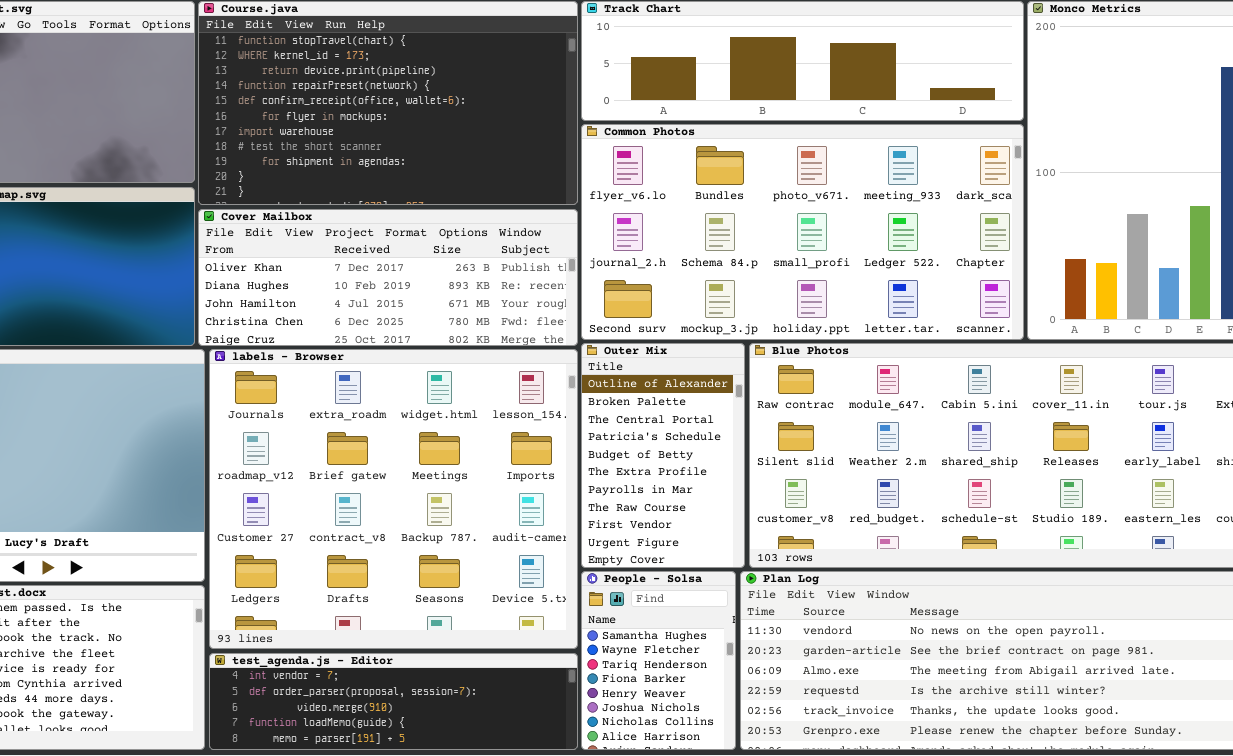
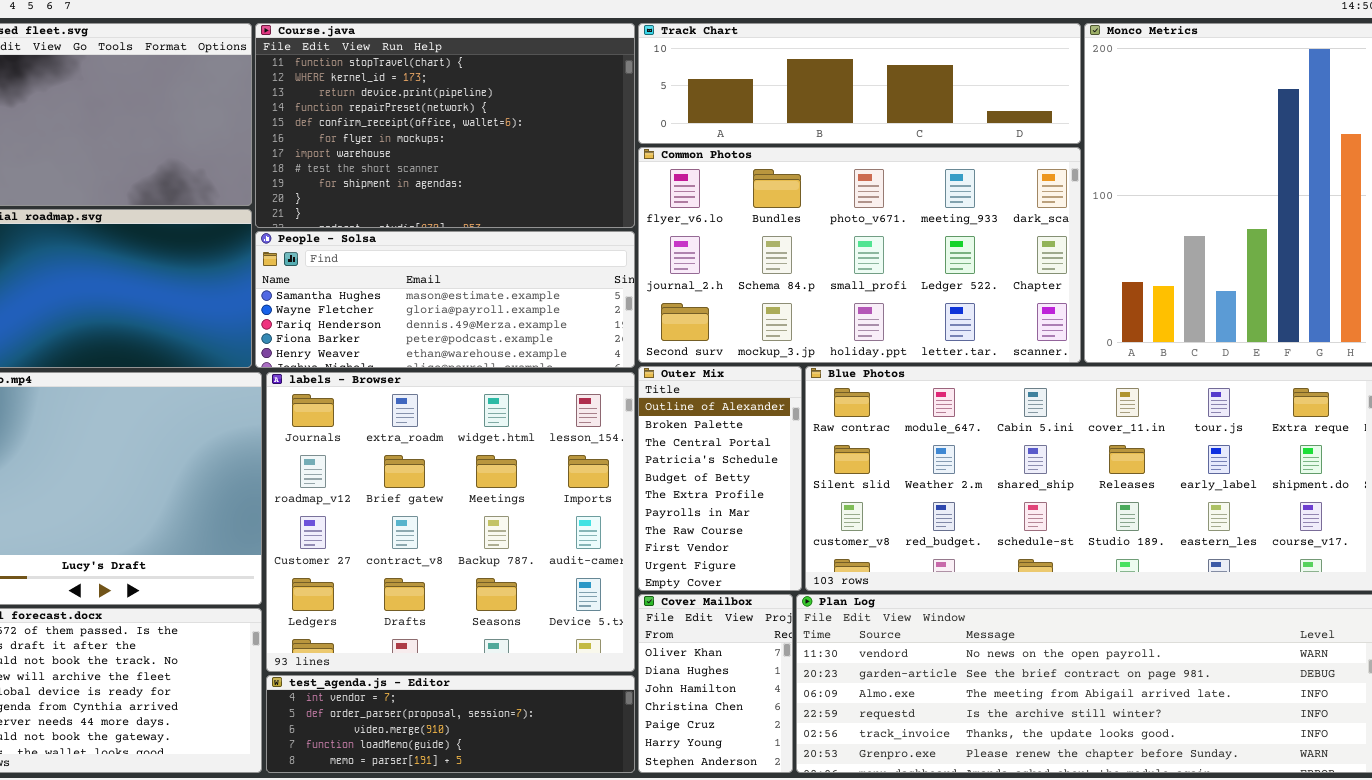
Cover Mailbox: [198,209,578,346] -> [638,594,793,773], moved, resized
People - Solsa: [581,571,736,750] -> [255,231,635,368], moved, resized

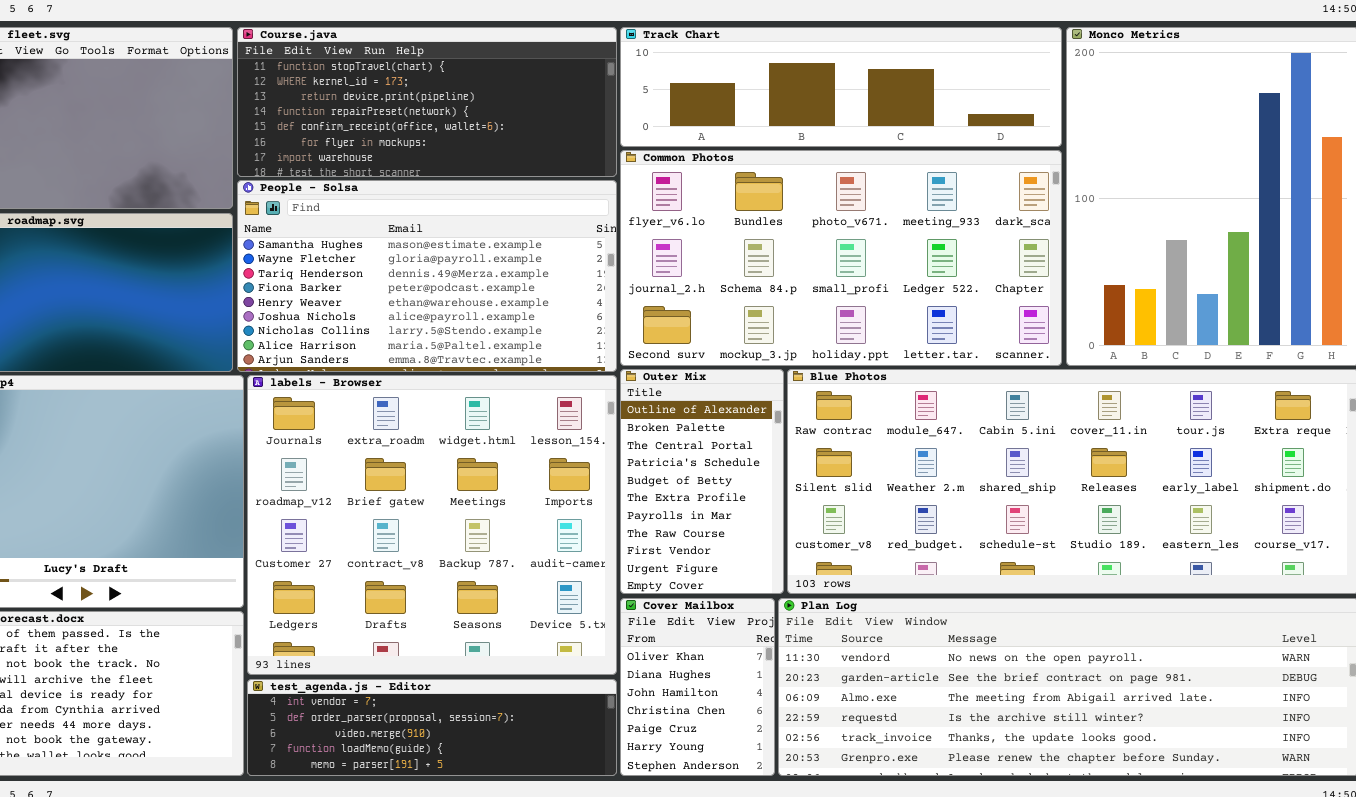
Course.java: [255,23,635,228] -> [237,27,617,177], resized
People - Solsa: [255,231,635,368] -> [237,180,617,372], resized

